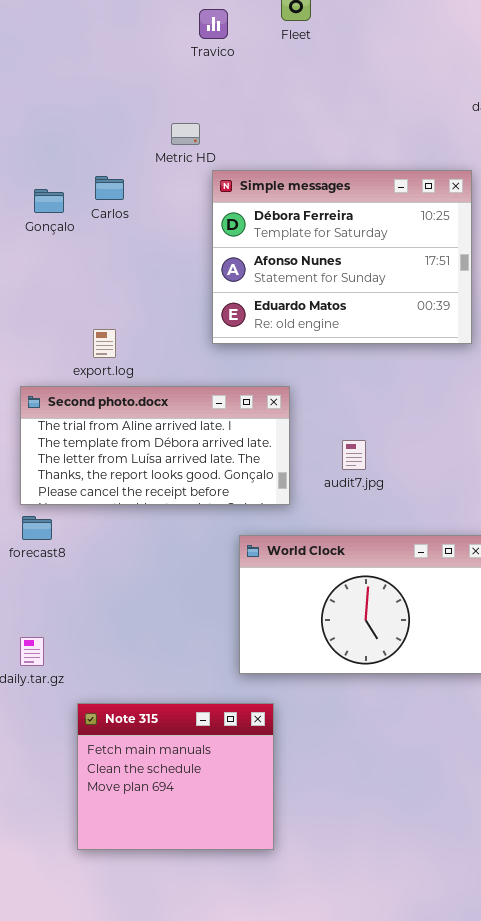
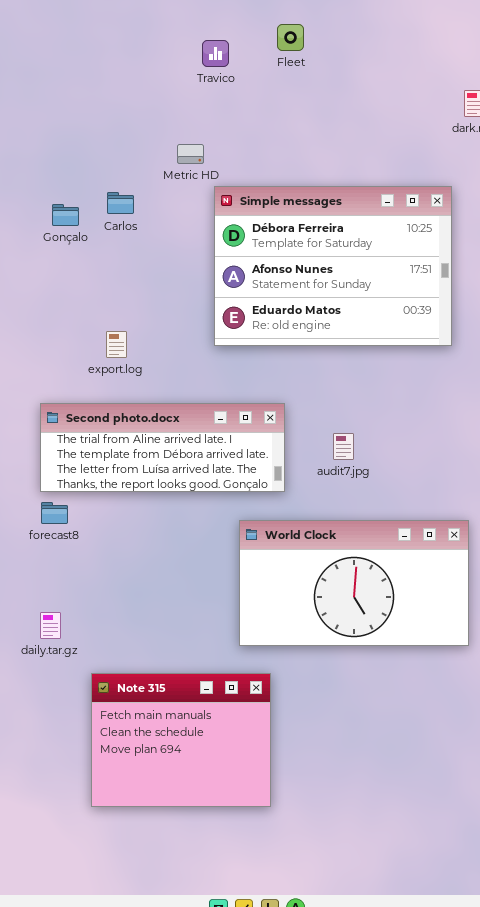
Second photo.docx: [20,386,290,505] -> [40,403,285,492], resized

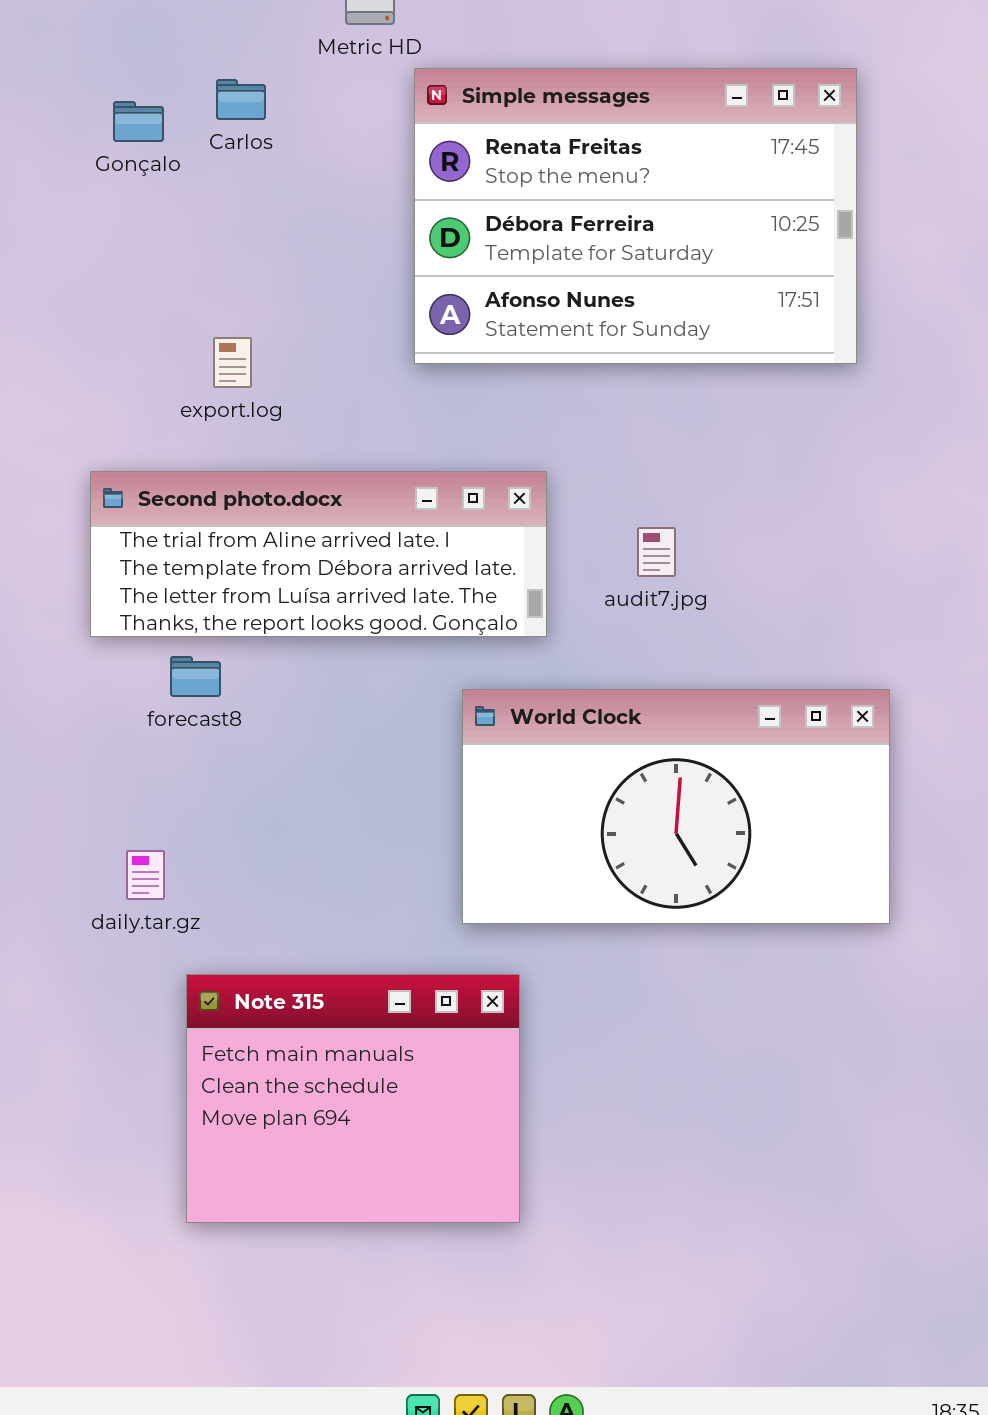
Simple messages: [214,186,452,346] -> [414,68,857,364], scrolled up 1 row
forecast8: [41,502,68,524] -> [170,656,221,697], moved
daily.tar.gz: [40,612,61,639] -> [126,850,165,900], moved

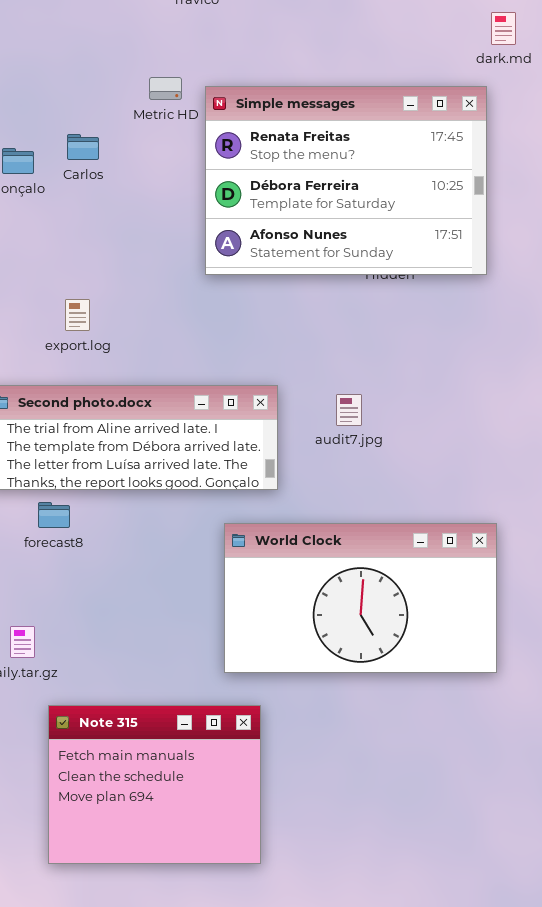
Simple messages: [414,68,857,364] -> [205,86,487,275], moved
audit7.jpg: [637,527,676,577] -> [336,394,362,426], moved

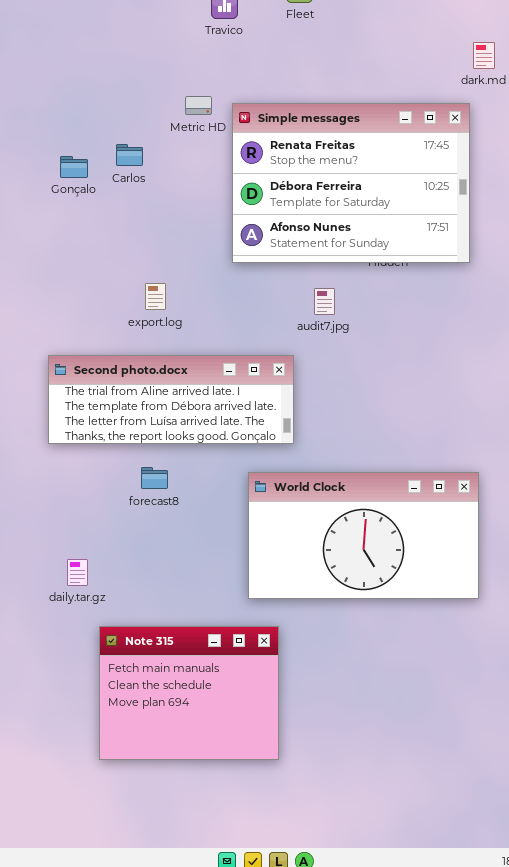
export.log: [65,299,90,331] -> [145,283,166,310], moved
audit7.jpg: [336,394,362,426] -> [314,288,335,315], moved
forecast8: [38,502,70,528] -> [141,467,168,489], moved

